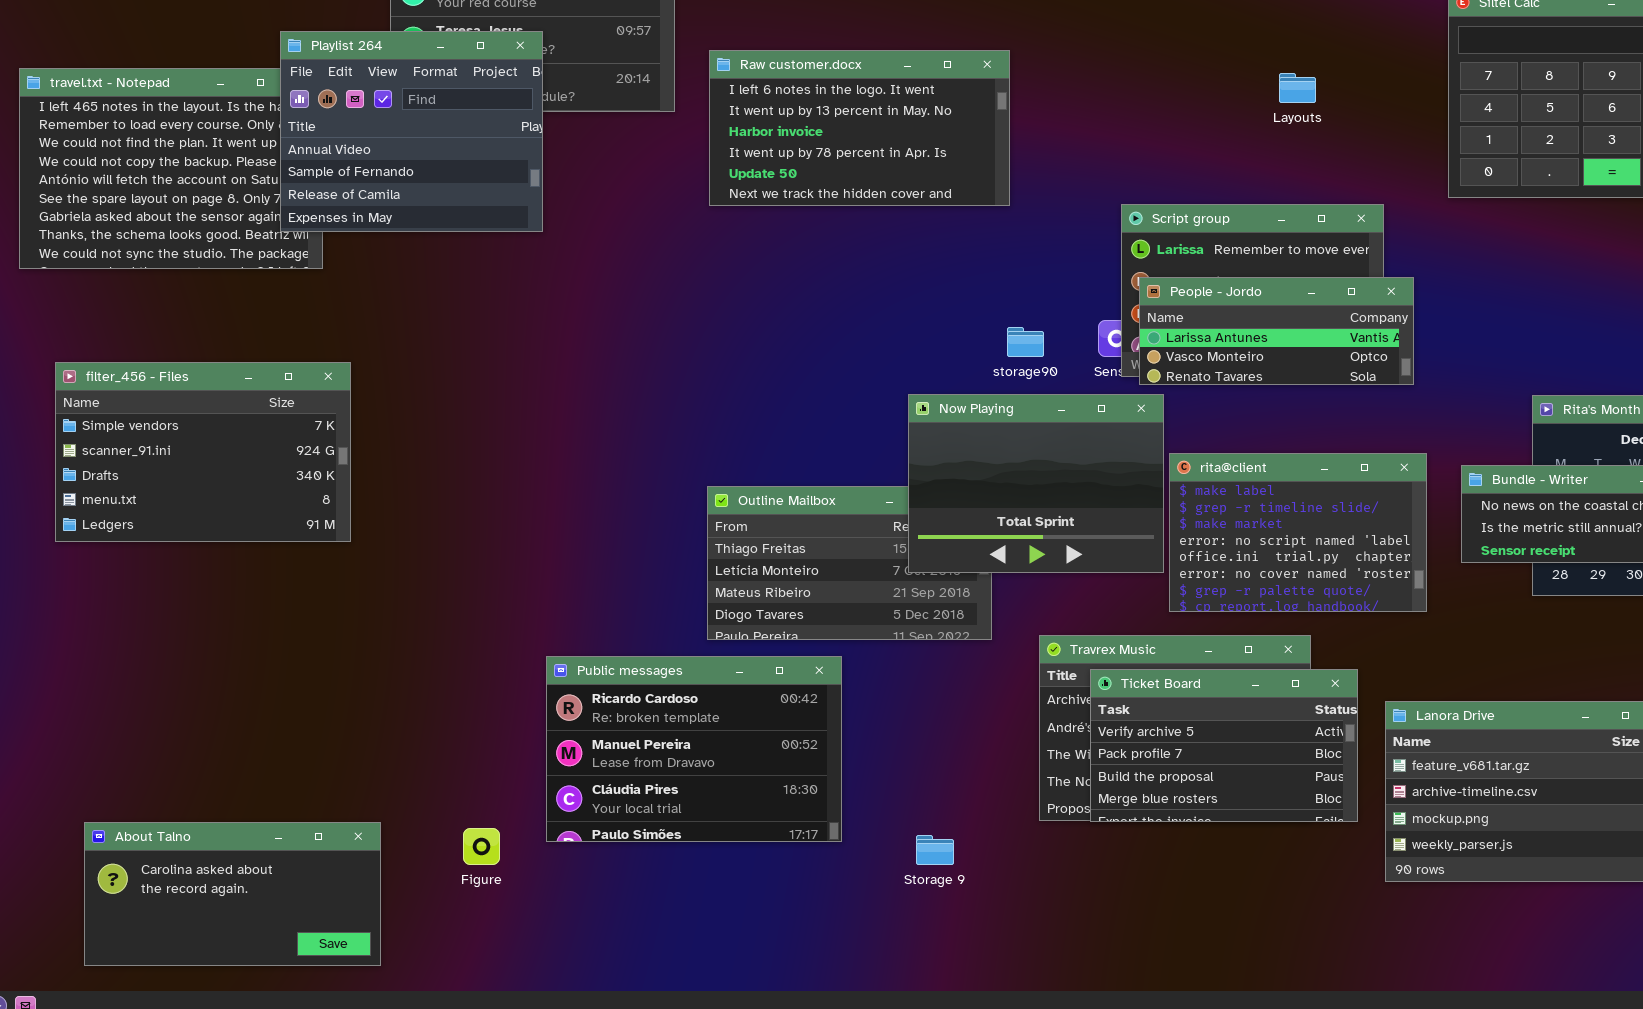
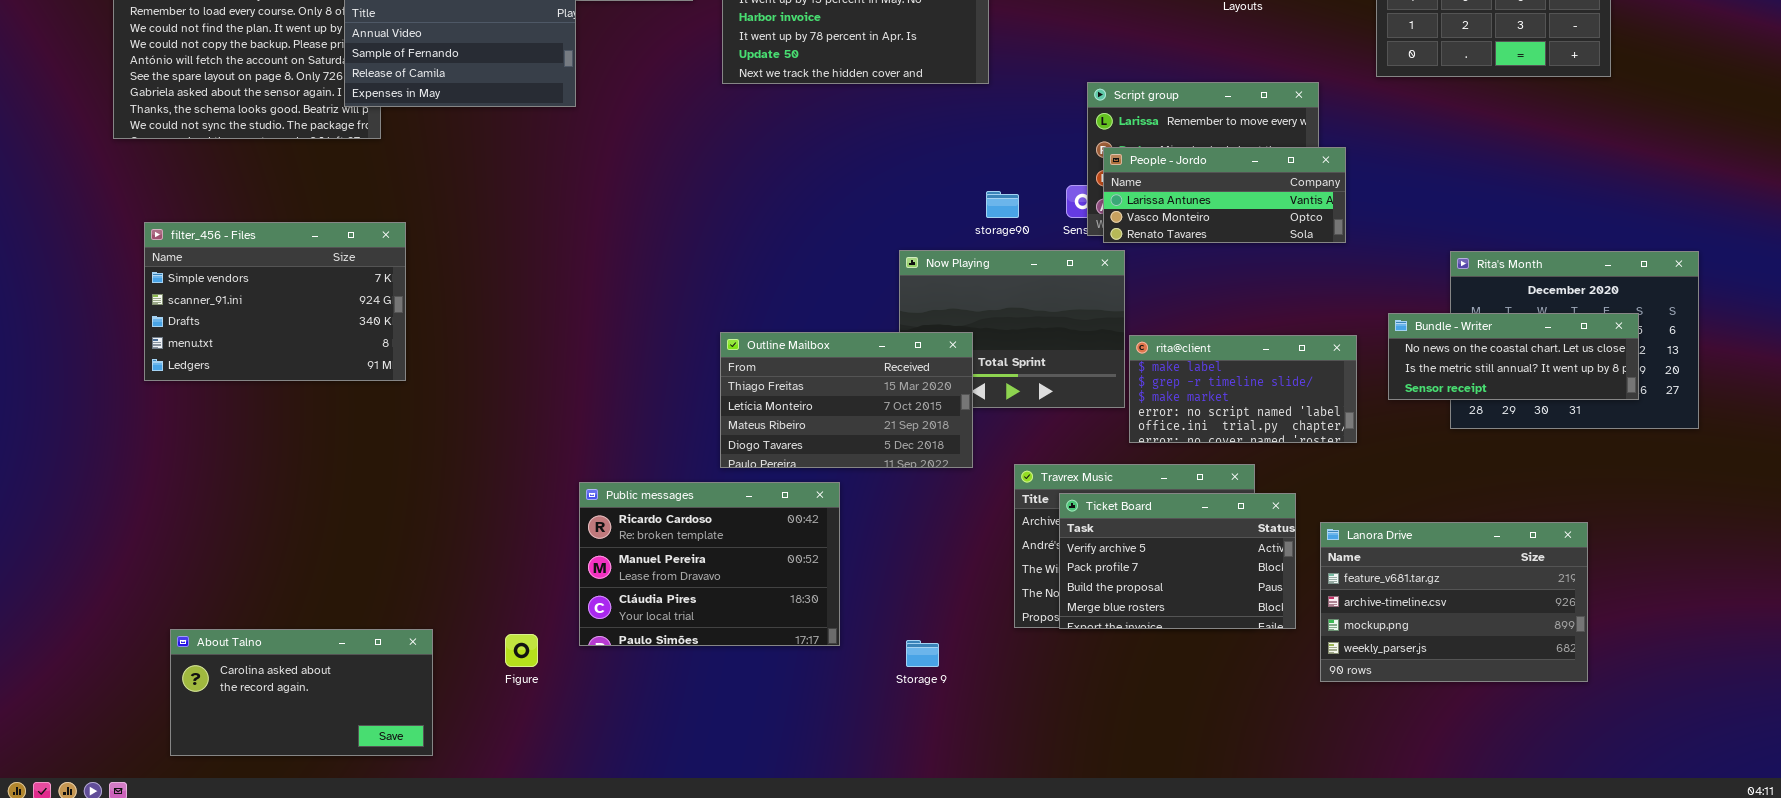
rita@client: [1169,453,1427,612] -> [1129,335,1357,443], resized
Outline Mailbox: [707,486,992,640] -> [720,332,973,468], raised

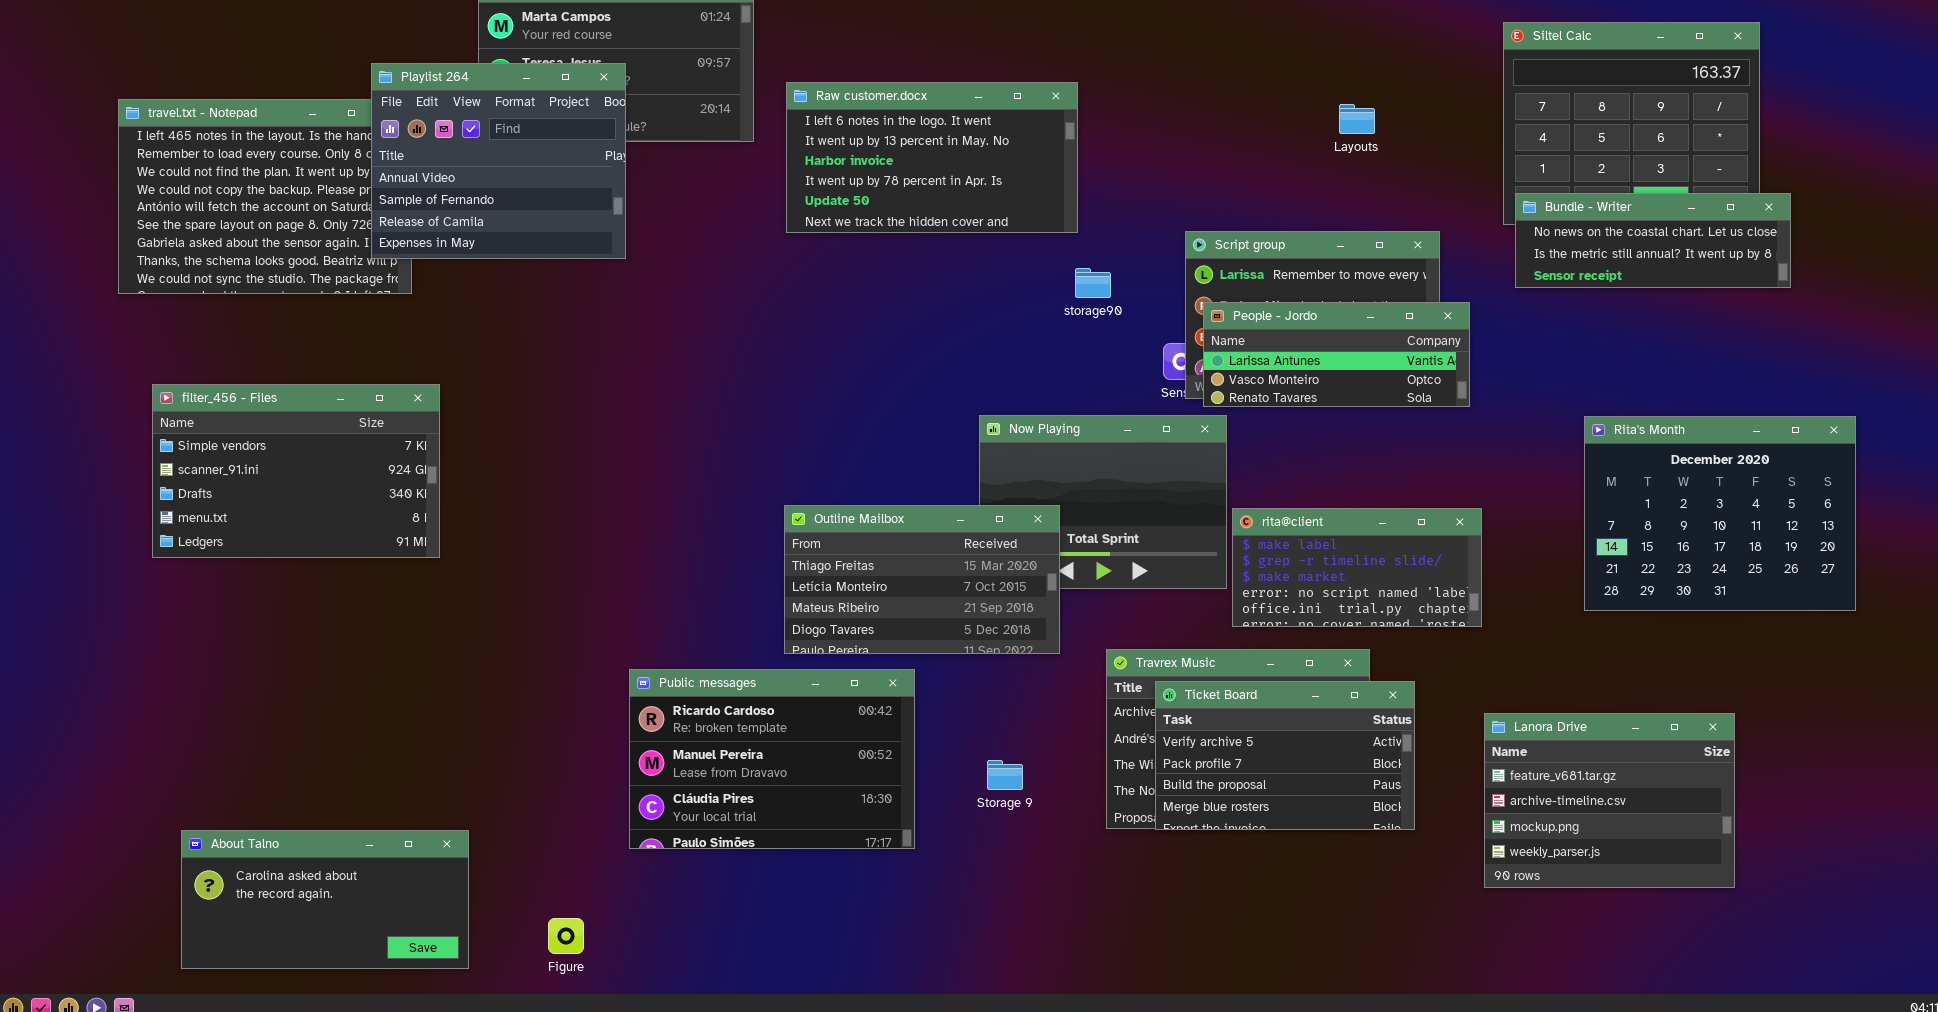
storage90: [986,191,1019,218] -> [1075,268,1111,298], moved
Bundle - Writer: [1388,313,1639,400] -> [1515,193,1791,288], moved
Lanora Drive: [1320,522,1588,682] -> [1484,713,1735,888], resized
Figure: [505,634,538,667] -> [548,918,584,954], moved
Storage 9: [906,640,939,667] -> [987,760,1023,790], moved

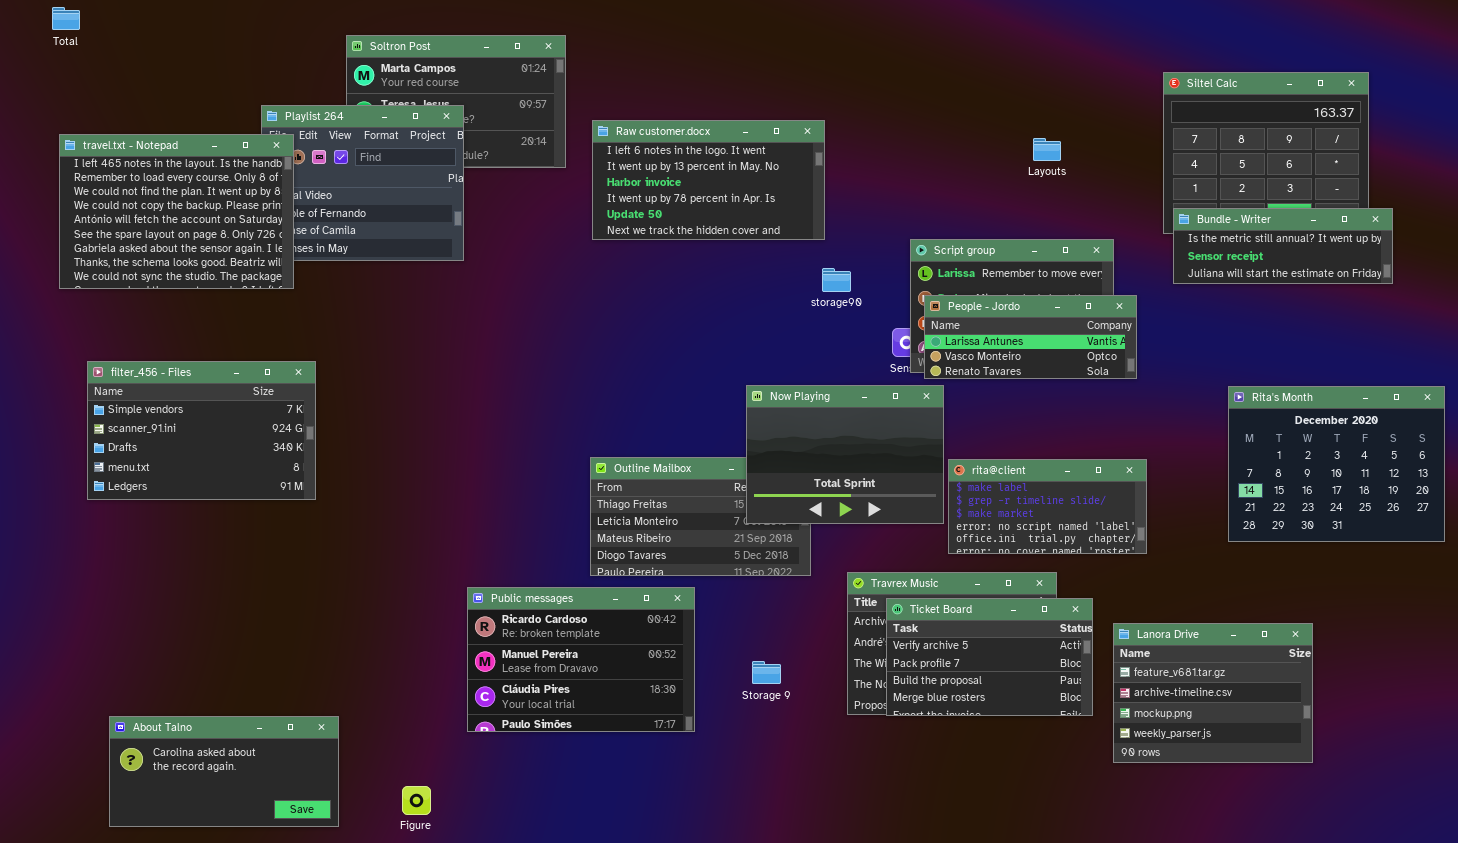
travel.txt - Notepad: [118,99,412,294] -> [59,134,294,289], raised
Bundle - Writer: [1515,193,1791,288] -> [1173,208,1393,284], scrolled down 1 row
Now Playing: [979,415,1227,589] -> [746,385,944,524], raised
Lanora Drive: [1484,713,1735,888] -> [1113,623,1313,763], moved

